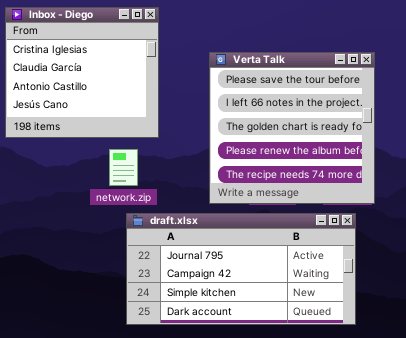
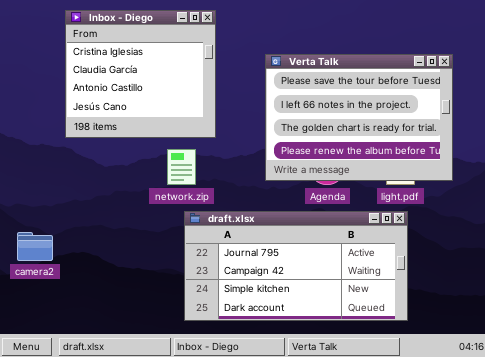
Verta Talk: [209,52,375,204] -> [265,54,453,181], resized

